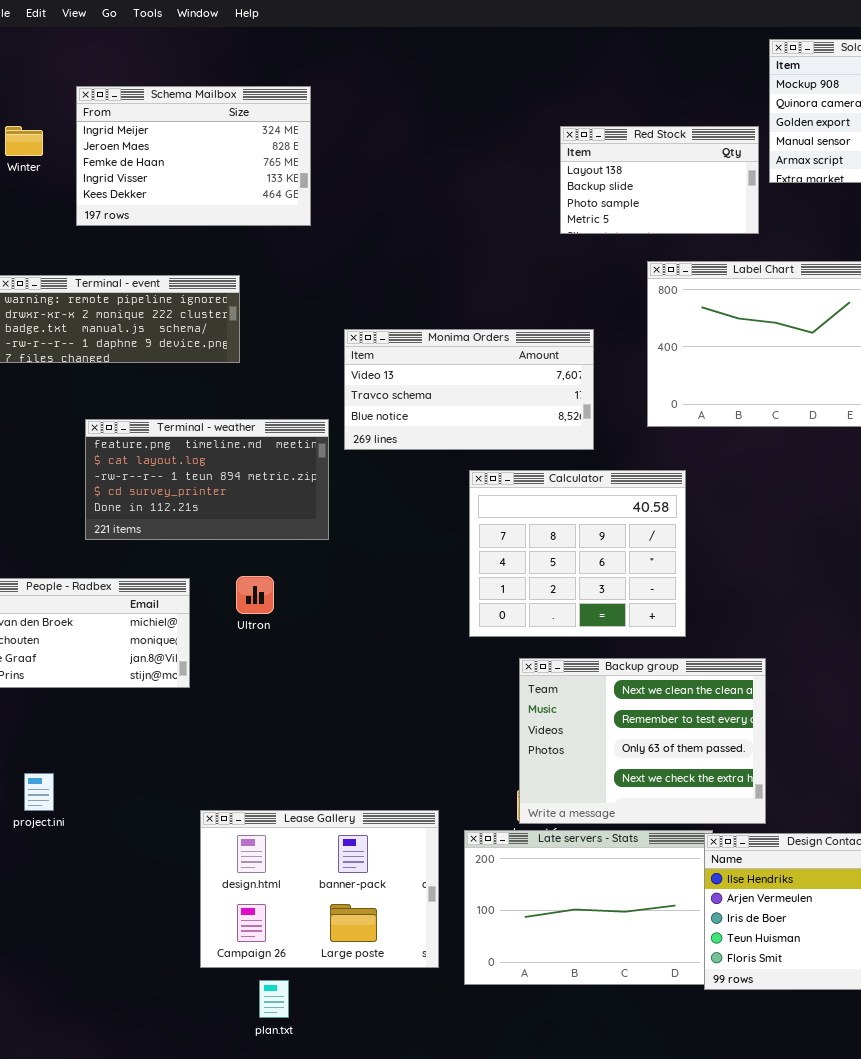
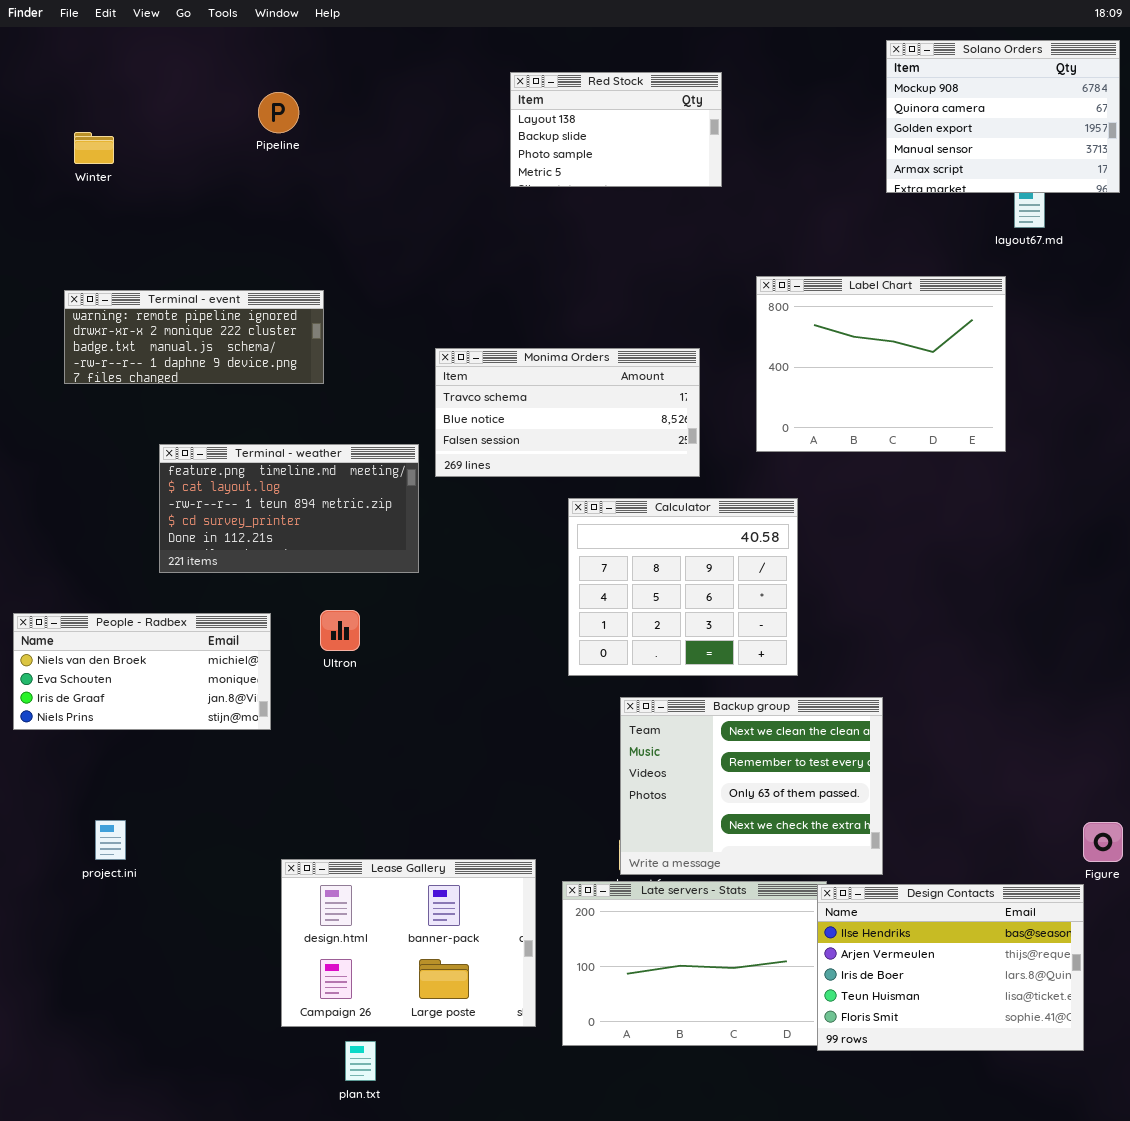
Schema Mailbox: [76,86,311,226] -> none, closed
Red Stock: [560,126,759,234] -> [510,72,722,187], moved
Monima Orders: [344,329,594,450] -> [435,348,700,477], scrolled down 1 row

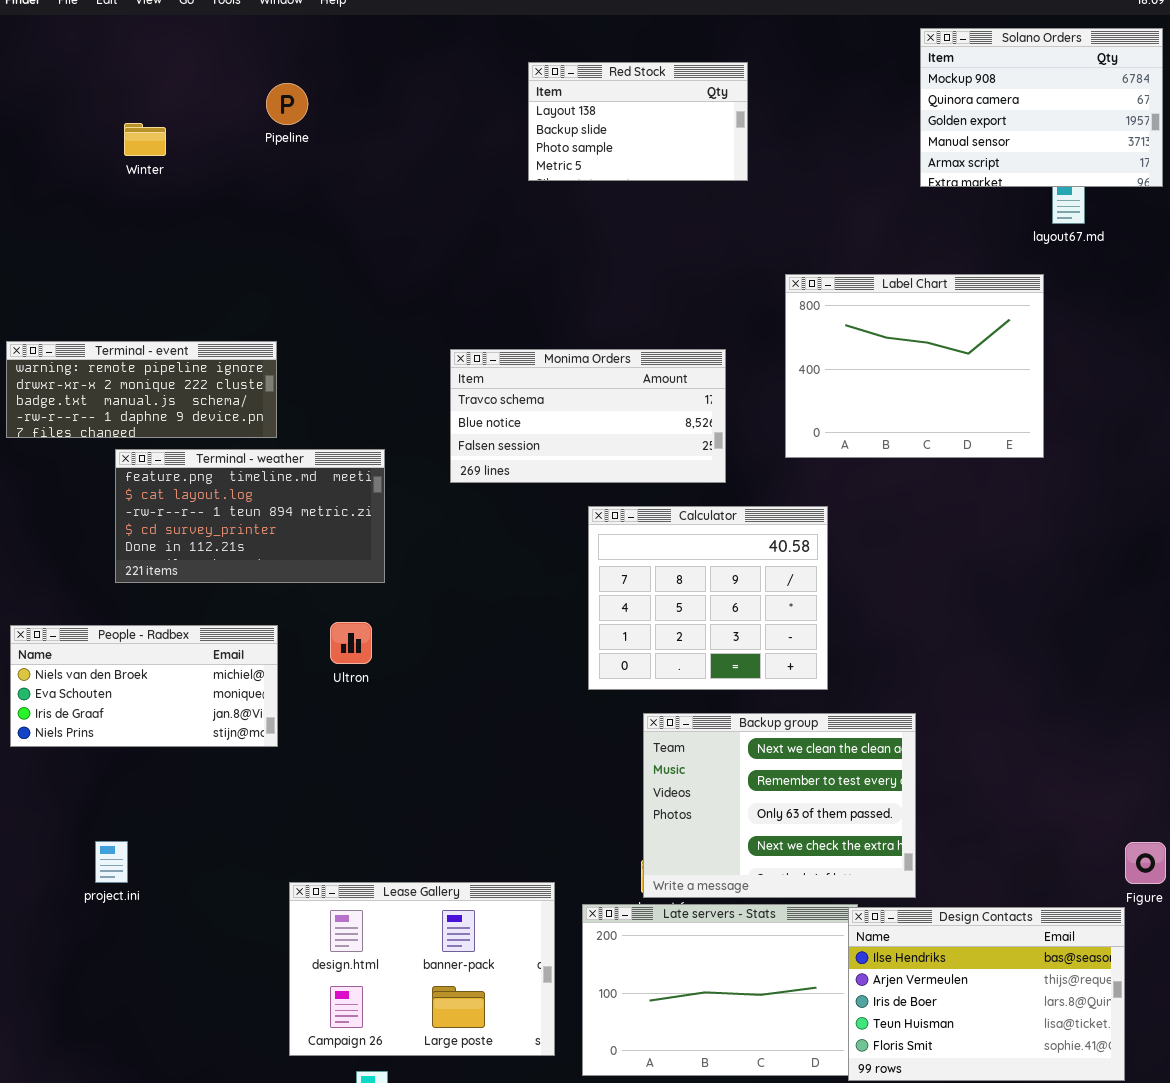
Winter: [74,132,114,164] -> [124,123,166,156], moved
Terminal - event: [64,290,324,384] -> [6,341,277,438], moved
Terminal - weather: [159,444,419,573] -> [115,449,385,583], moved

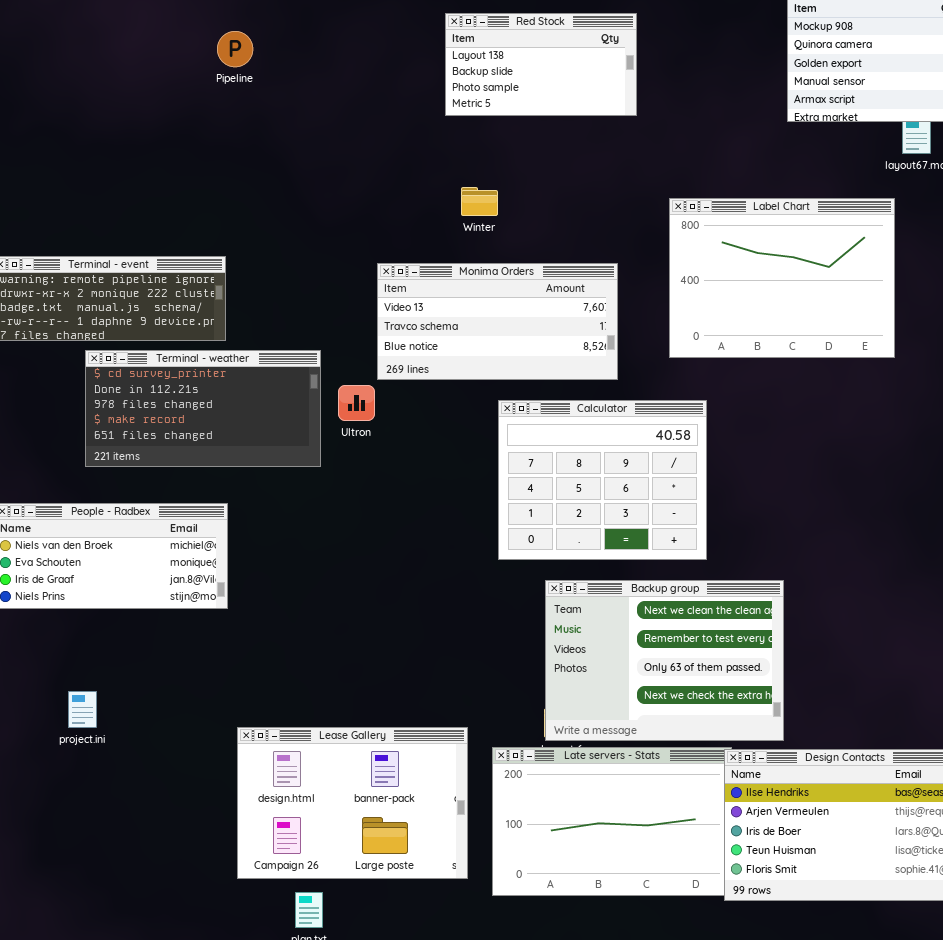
Winter: [124,123,166,156] -> [461,187,498,216], moved
Monima Orders: [450,349,726,483] -> [377,263,618,380], scrolled up 1 row
Terminal - weather: [115,449,385,583] -> [85,350,321,467], scrolled down 3 rows
Ultron: [330,622,372,664] -> [338,385,375,421], moved

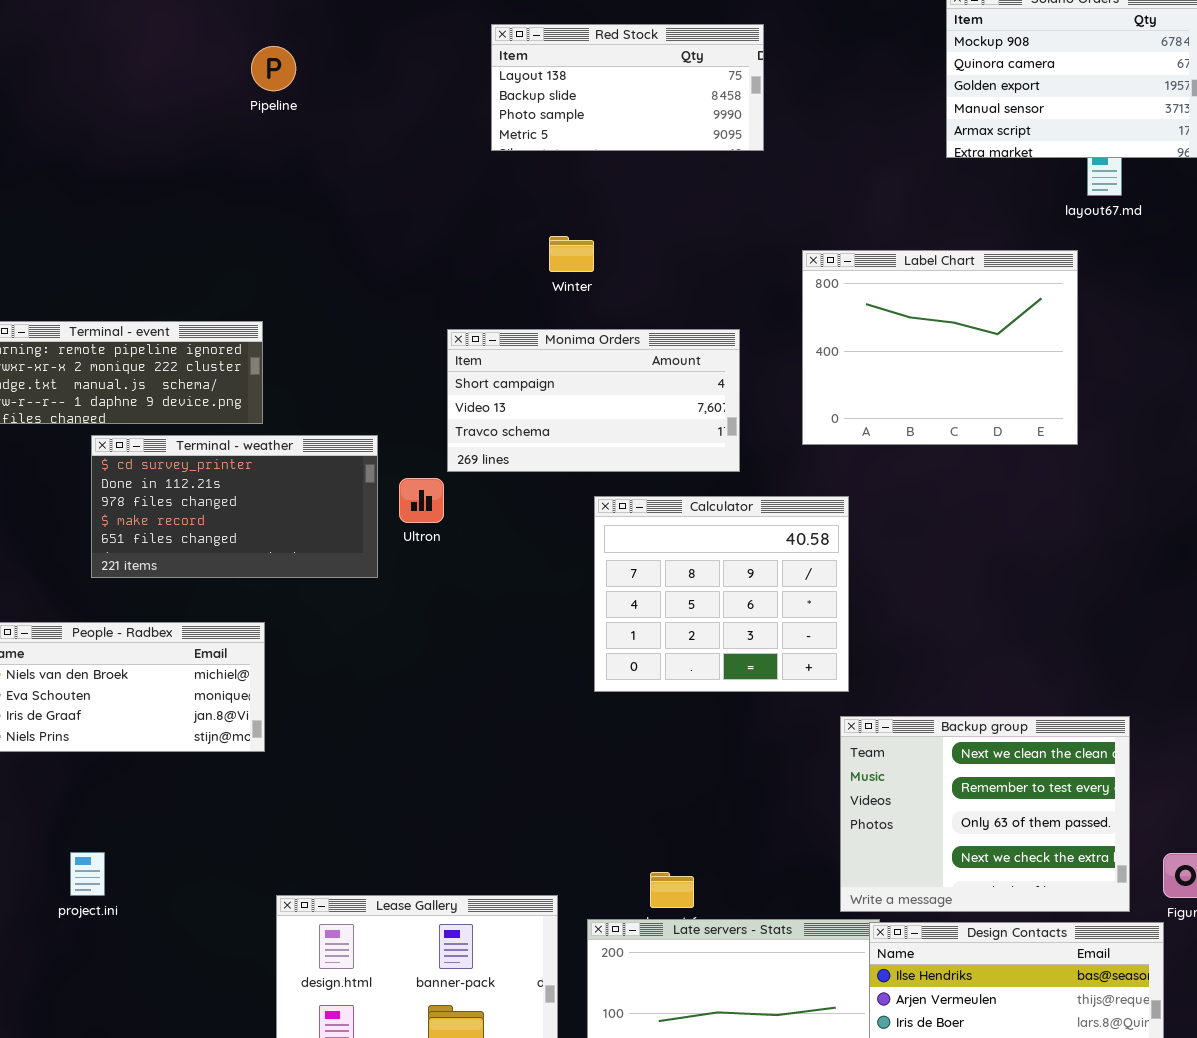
Red Stock: [445,13,637,116] -> [491,24,764,151], resized
Monima Orders: [377,263,618,380] -> [447,329,740,472], scrolled up 1 row
Backup group: [545,580,784,741] -> [840,716,1130,912], moved

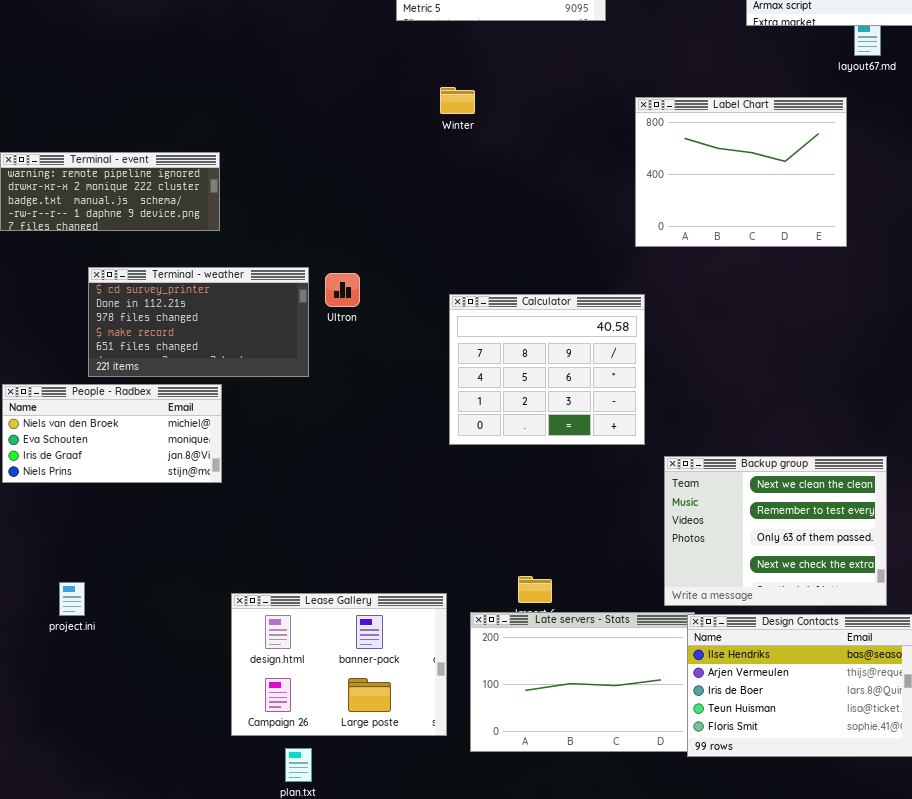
Monima Orders: [447,329,740,472] -> none, closed
Terminal - weather: [91,435,378,578] -> [88,267,309,377], moved
Calculator: [594,496,849,692] -> [449,294,645,445], moved
project.ini: [70,852,105,896] -> [59,582,85,616], moved

